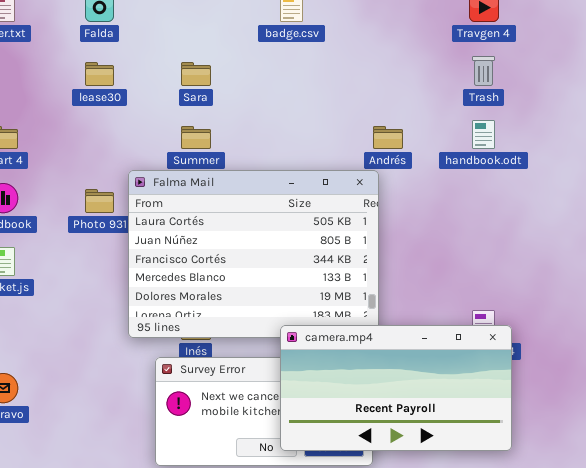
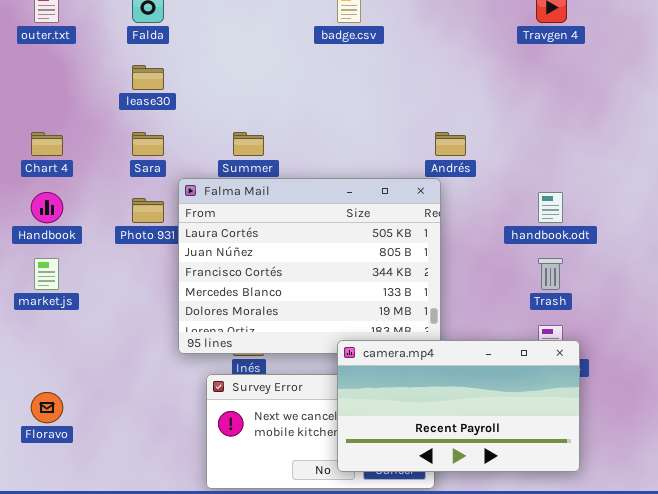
Trash: [472,56,495,86] -> [538,258,563,290], moved
Sara: [181,62,211,86] -> [132,132,164,156], moved
handbook.odt: [472,120,495,149] -> [538,192,563,223], moved

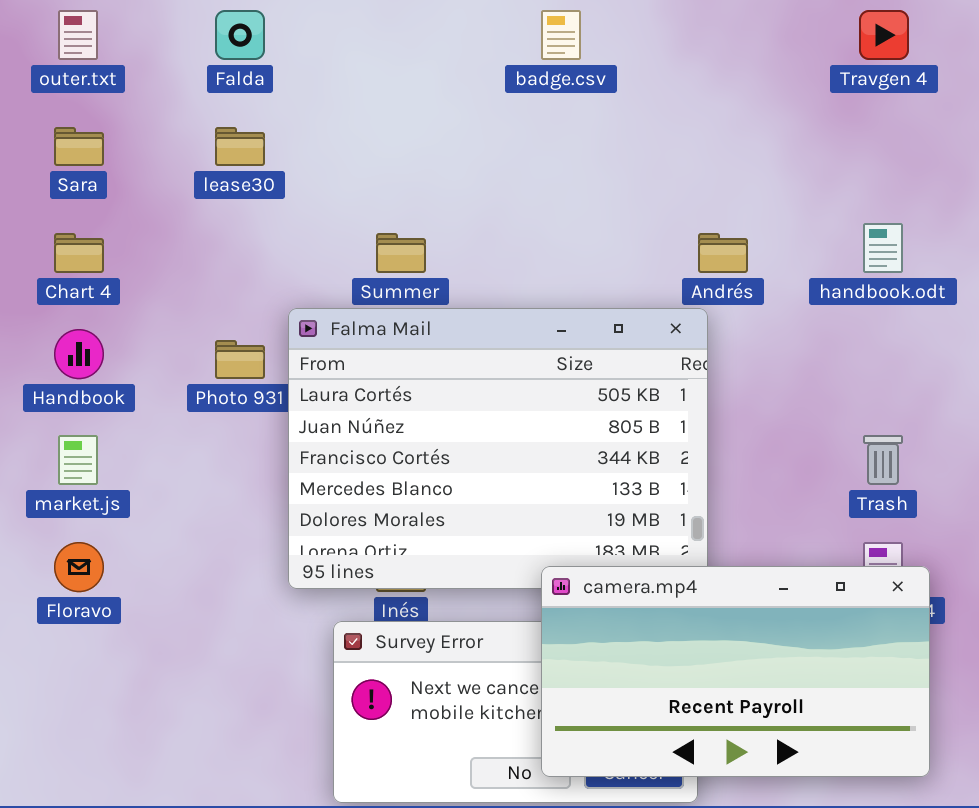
Sara: [132,132,164,156] -> [54,127,104,166], moved
handbook.odt: [538,192,563,223] -> [863,223,903,273], moved
Floravo: [31,392,63,423] -> [54,542,104,592], moved

